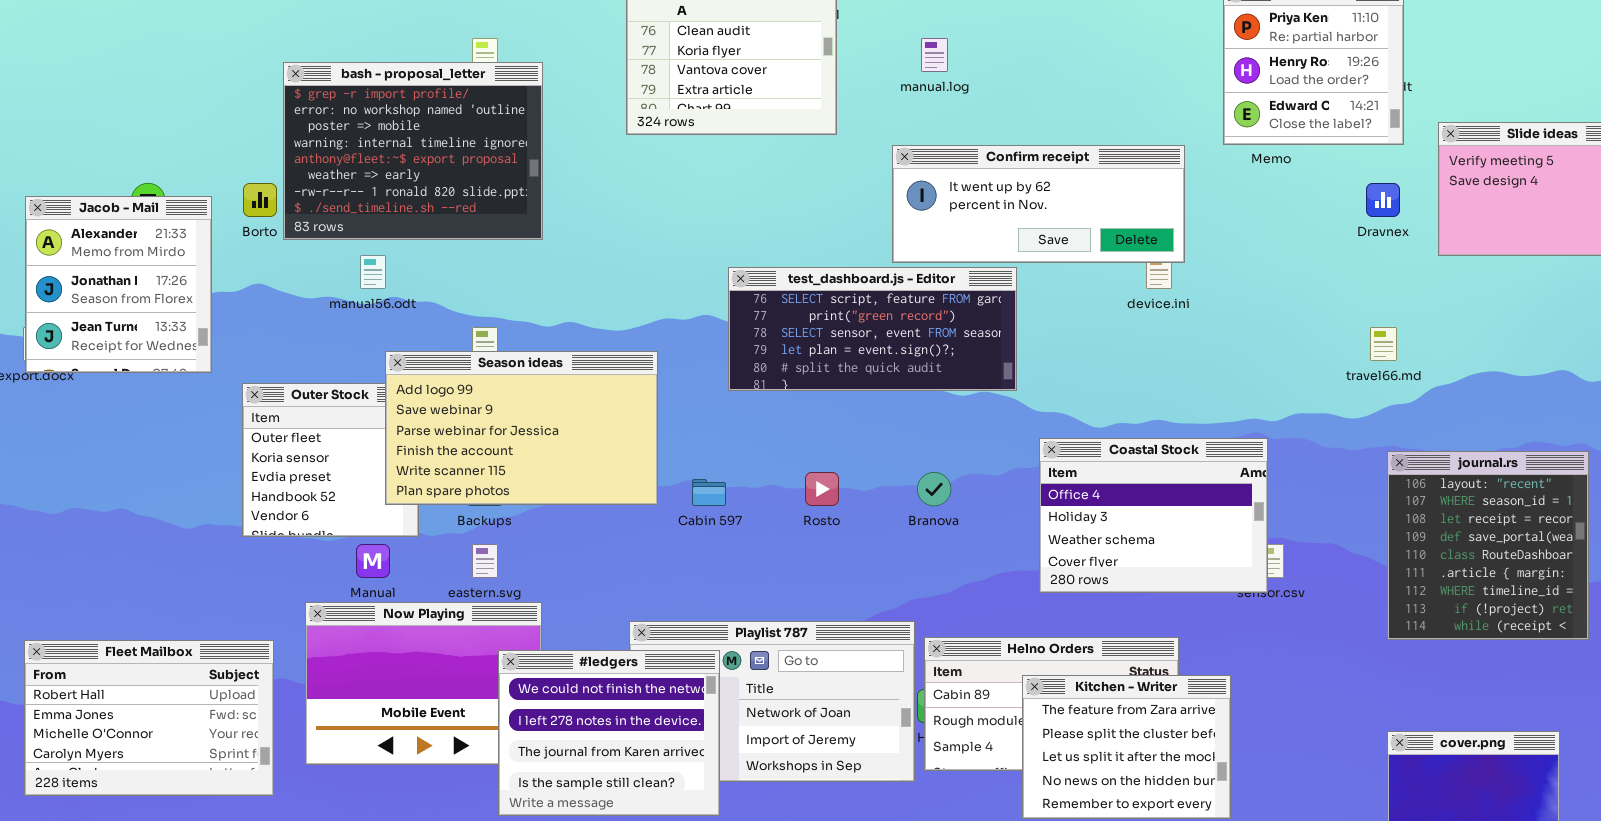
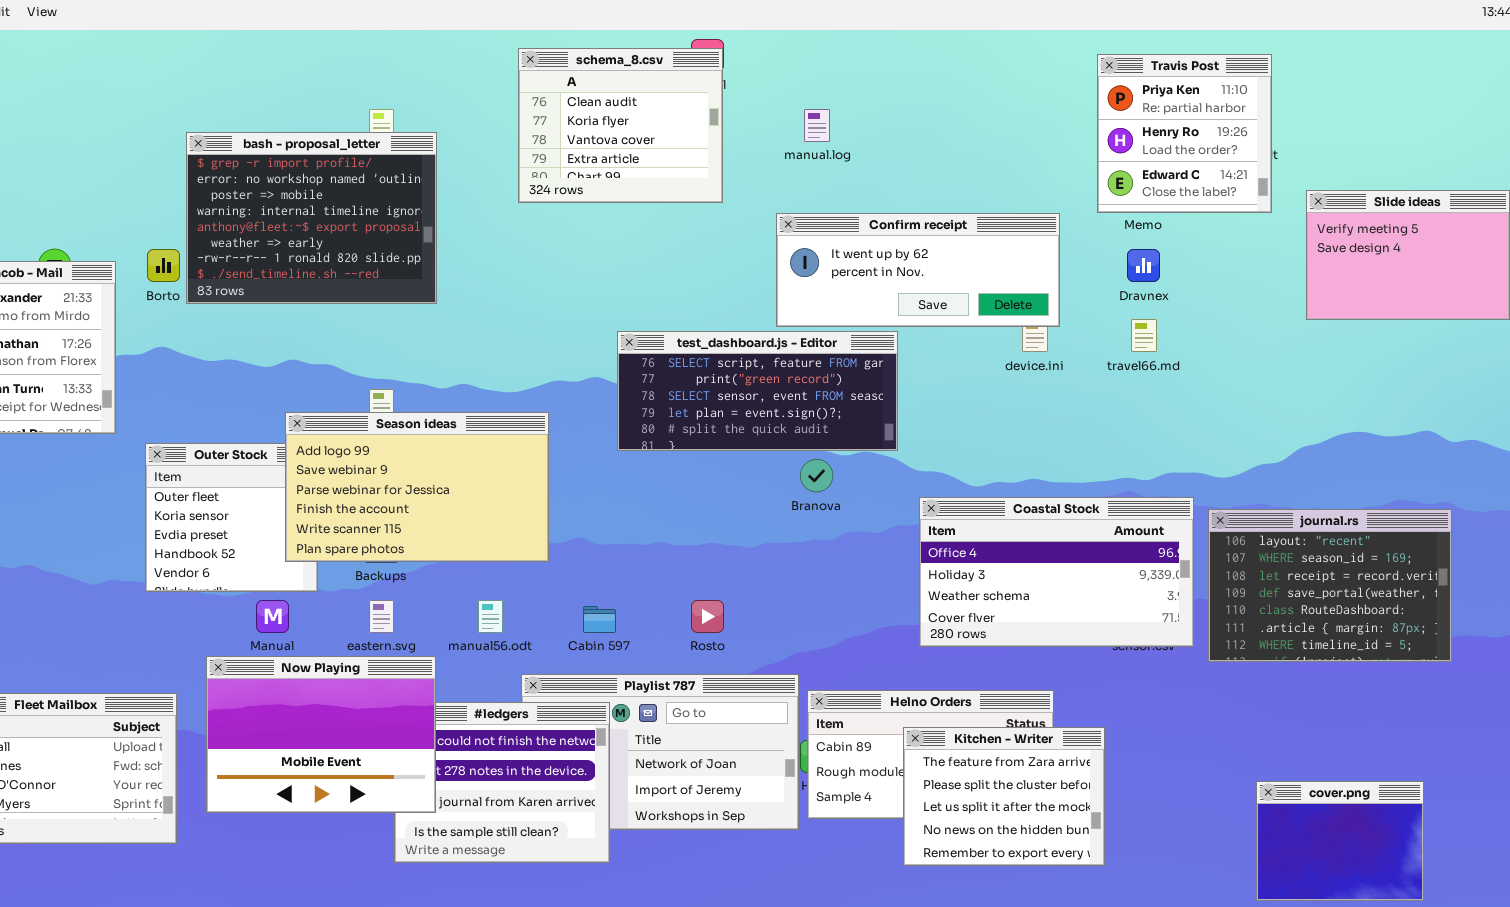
Dravnex: [1366,183,1400,217] -> [1127,249,1160,282], moved
manual56.odt: [360,255,386,289] -> [478,600,503,633], moved
travel66.md: [1370,327,1397,361] -> [1131,319,1157,352], moved
Coastal Stock: [1039,438,1268,593] -> [919,497,1194,647], resized
journal.rs: [1387,451,1589,640] -> [1208,509,1452,662], resized
Rosto: [805,472,839,506] -> [691,600,724,633], moved
Branova: [917,472,951,506] -> [800,459,833,492], moved
Cabin 597: [692,479,726,506] -> [583,606,616,633], moved
Now Playing: [305,602,542,765] -> [206,656,436,813], raised

